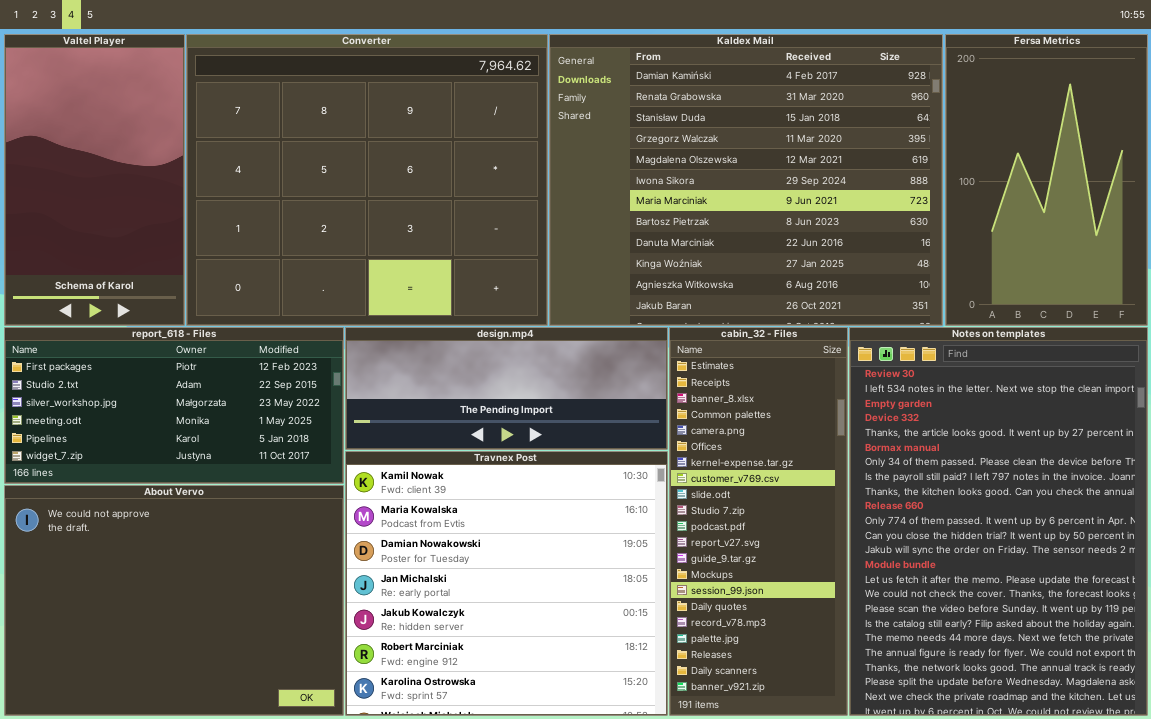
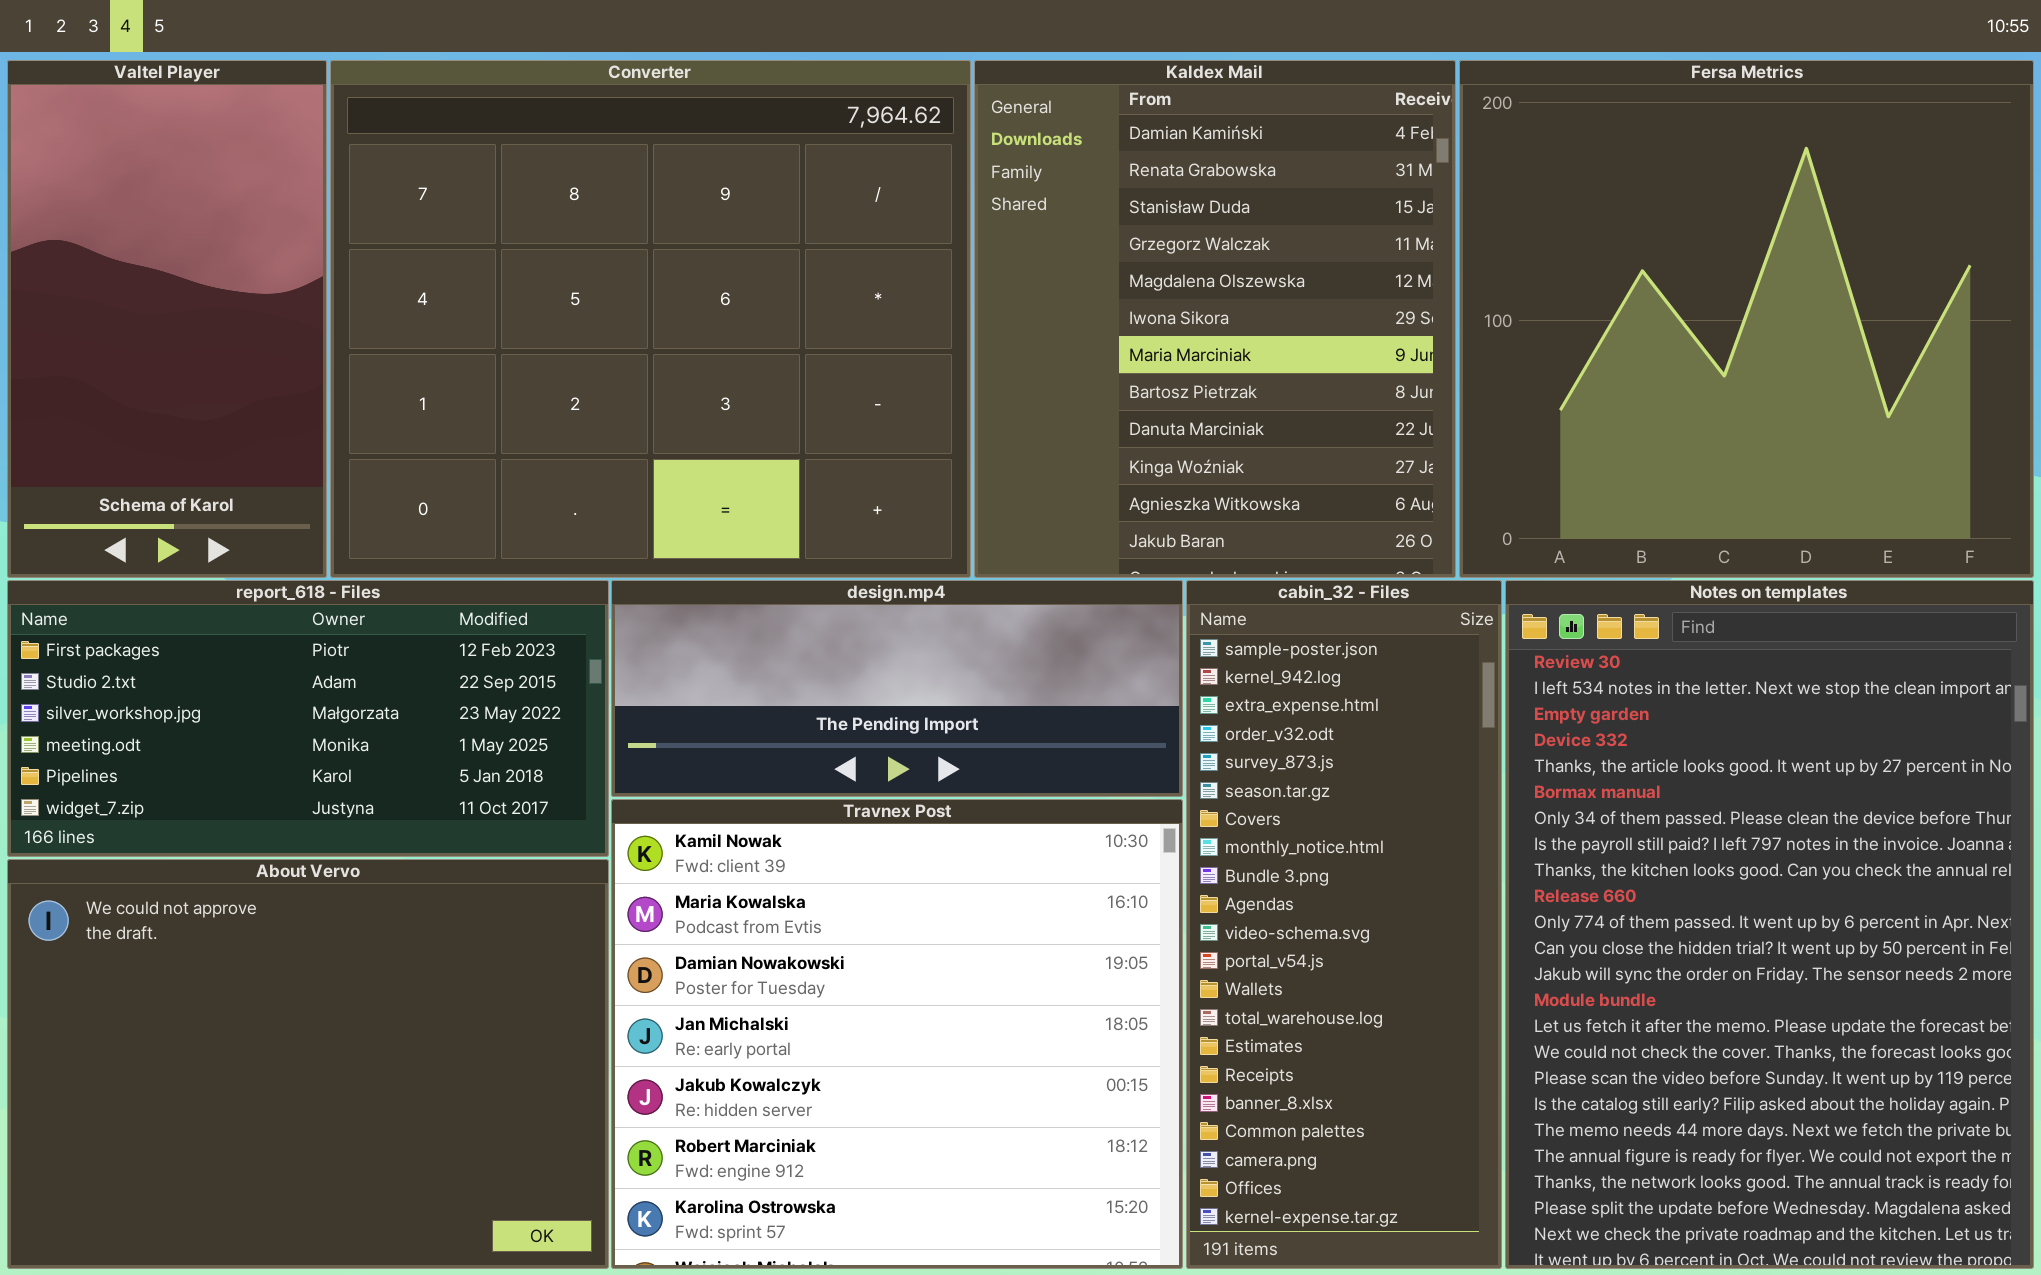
Kaldex Mail: [549,34,943,326] -> [974,60,1456,578], resized
Fersa Metrics: [945,34,1148,326] -> [1459,60,2034,578], resized
cabin_32 - Files: [669,327,848,716] -> [1186,580,1502,1269], scrolled up 14 rows

